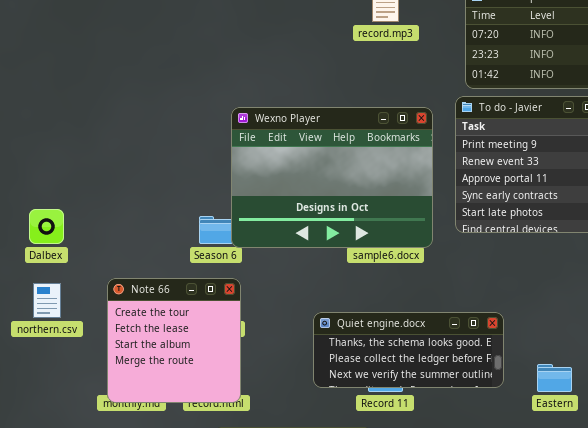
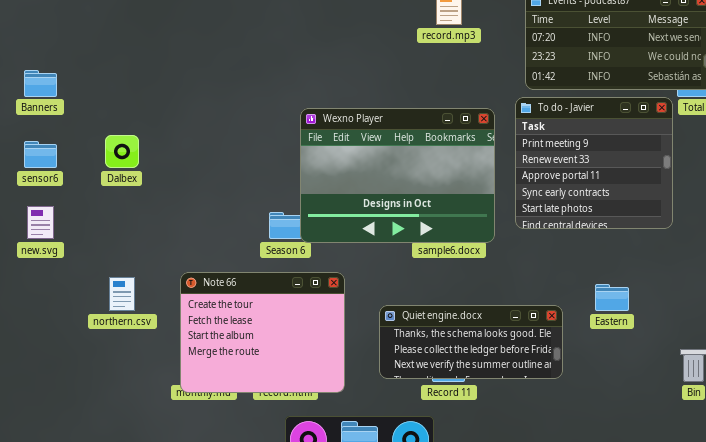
Dalbex: [29,209,64,244] -> [105,135,139,168], moved
Note 66: [107,278,241,403] -> [180,272,345,393], resized
Eastern: [537,364,572,392] -> [595,284,629,311], moved

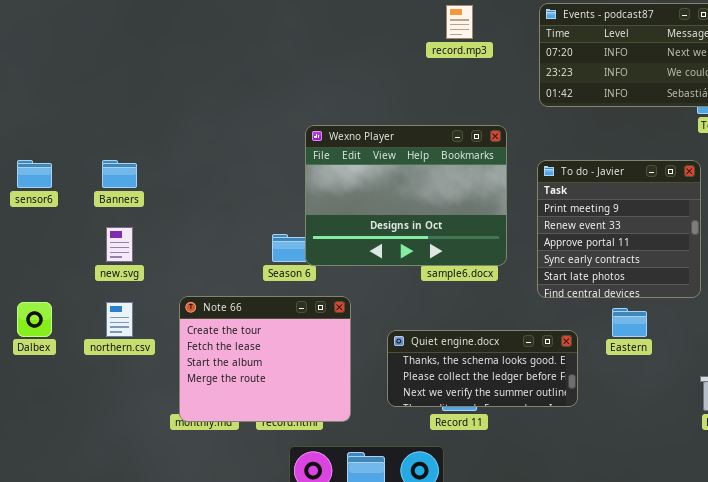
Banners: [24,70,57,97] -> [102,160,137,188], moved
To do - Javier: [515,97,673,229] -> [537,160,701,298], moved
Dalbex: [105,135,139,168] -> [17,302,52,337], moved
new.svg: [27,206,54,239] -> [106,227,133,262], moved

